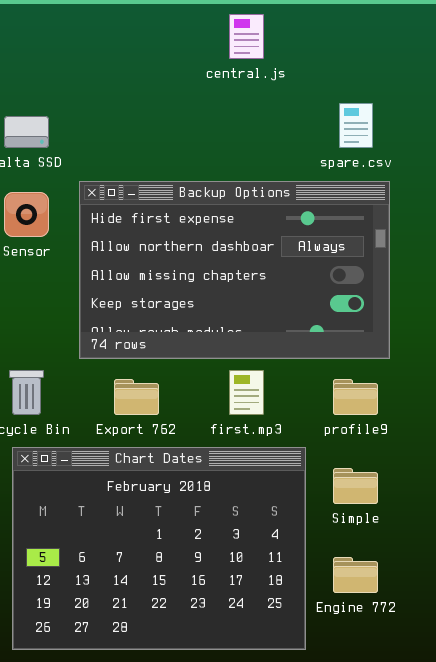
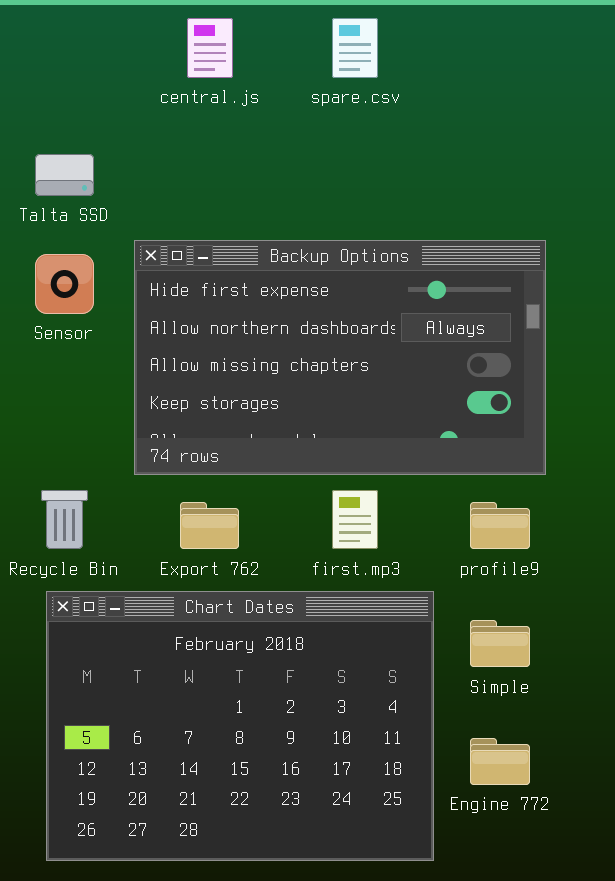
central.js: [229,14,264,59] -> [187,18,233,78], moved
spare.csv: [339,103,373,148] -> [332,18,378,78], moved

